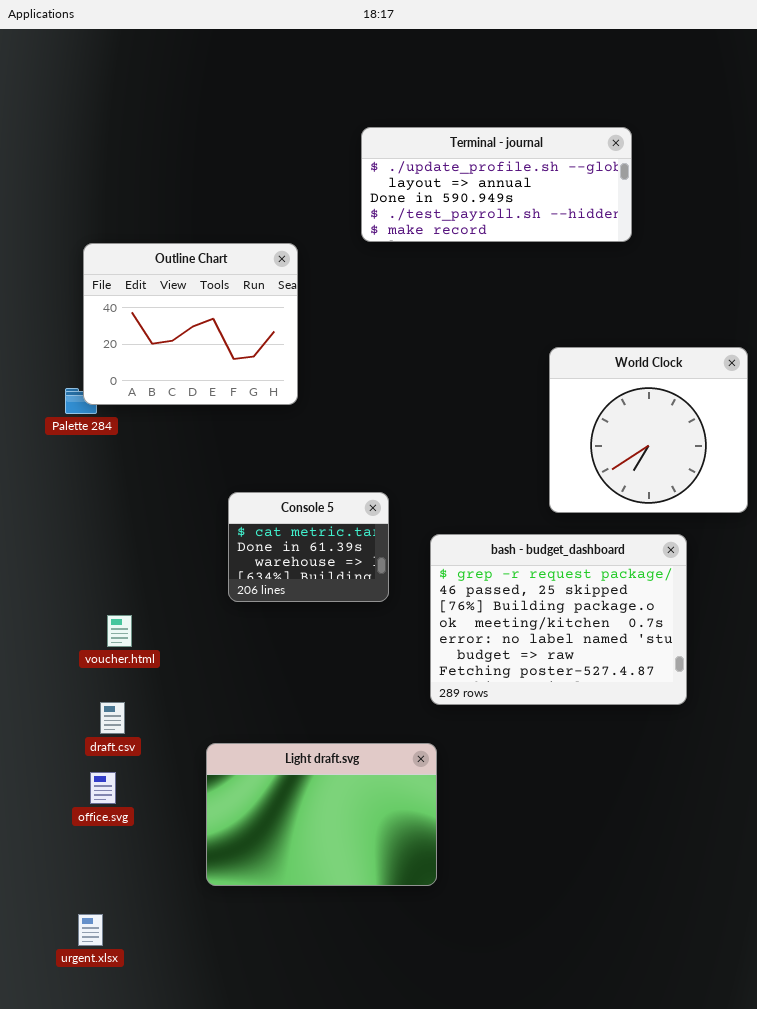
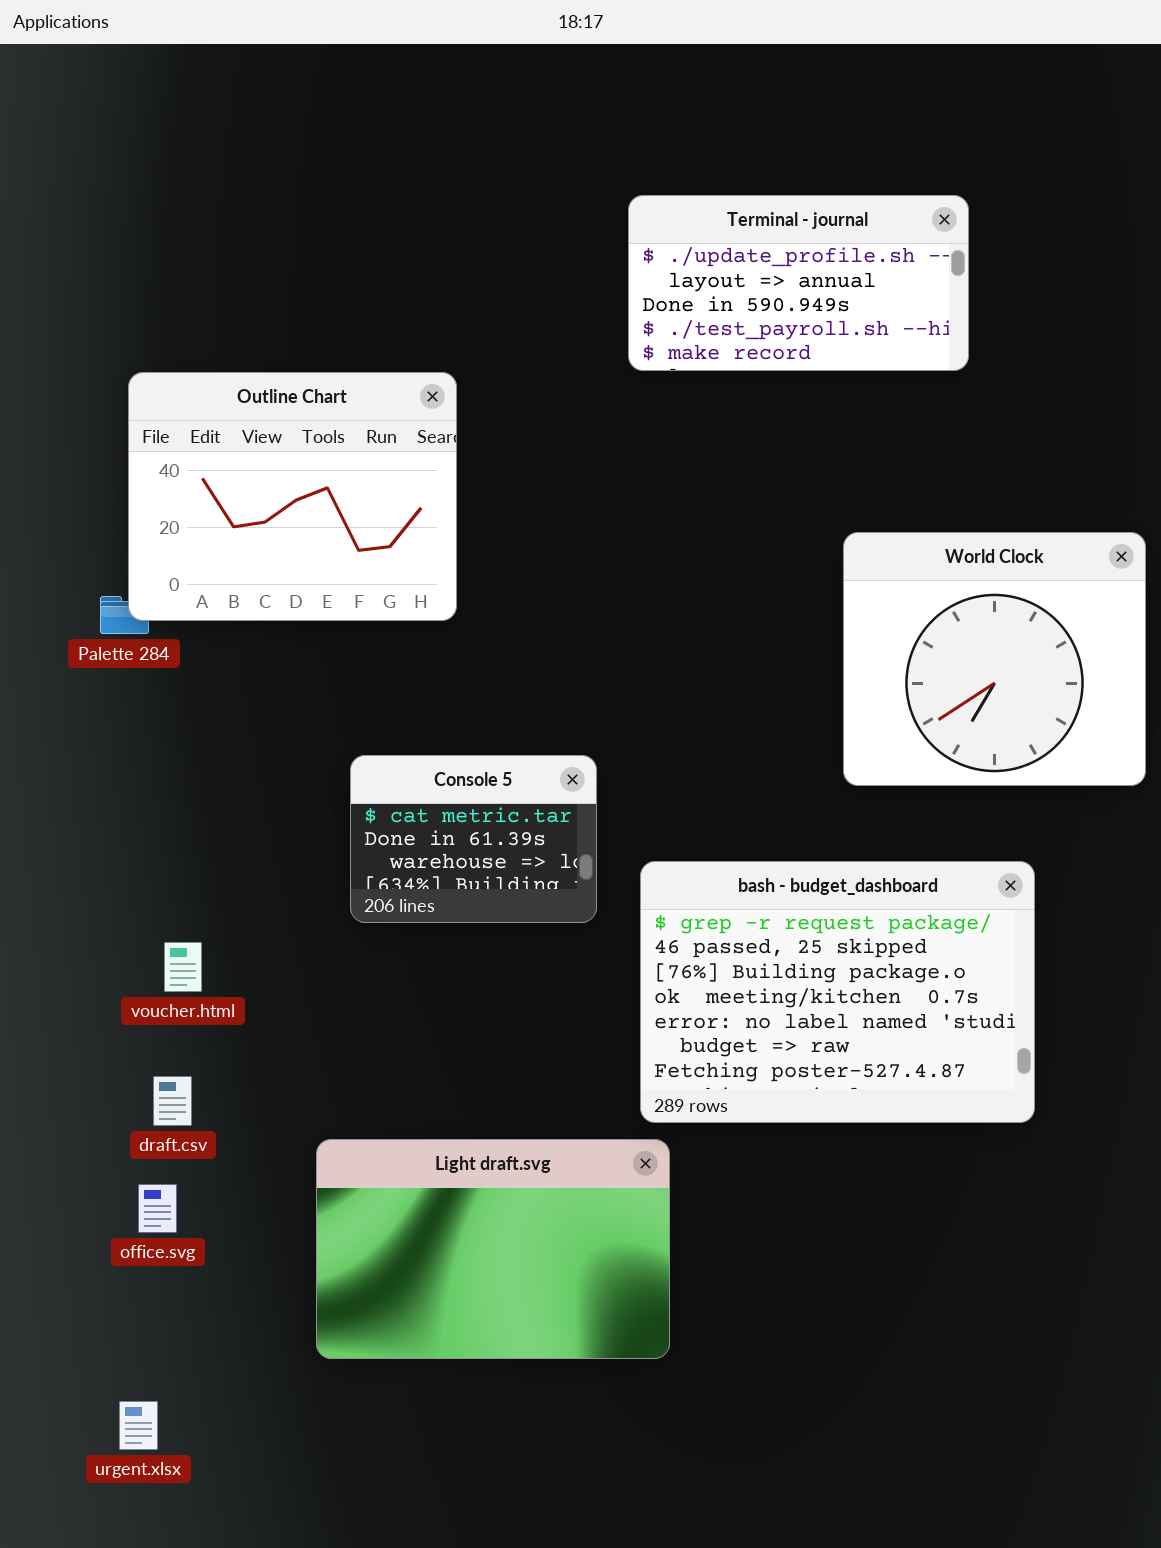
Terminal - journal: [361,127,632,242] -> [628,195,969,371], resized
bash - budget_dashboard: [430,534,687,705] -> [640,861,1035,1123], moved

